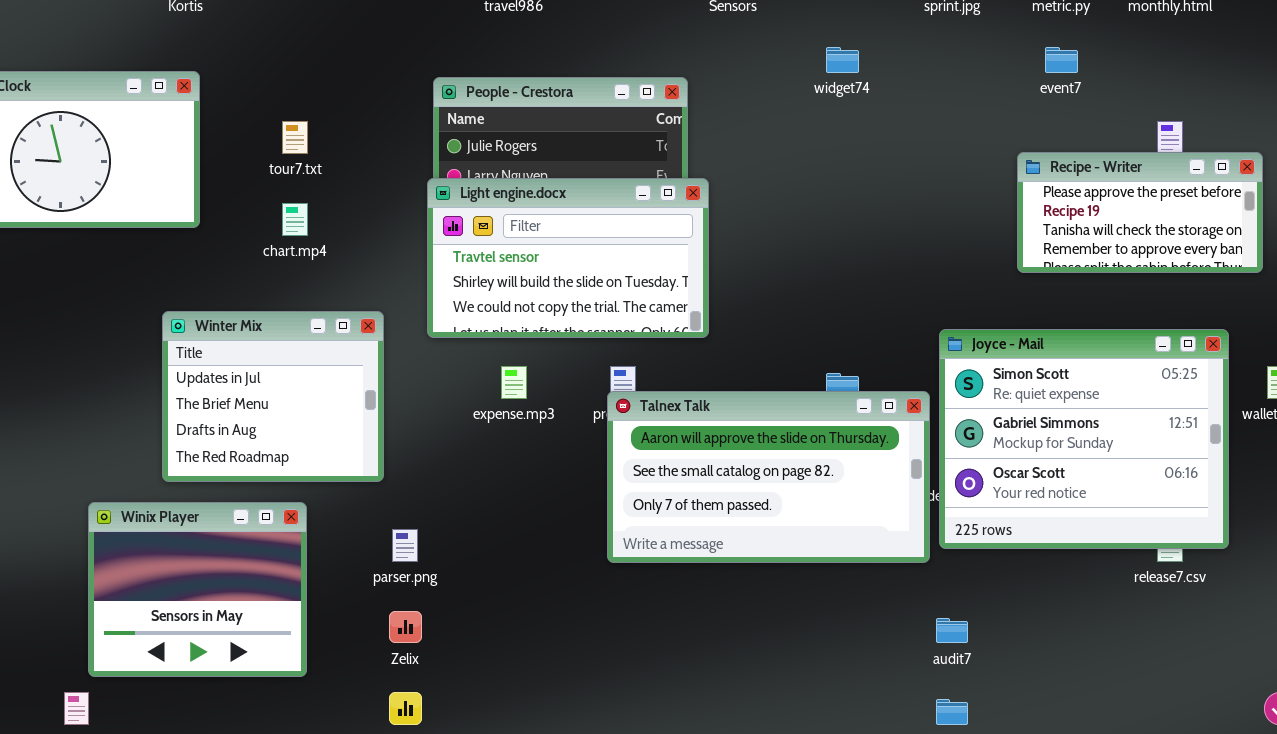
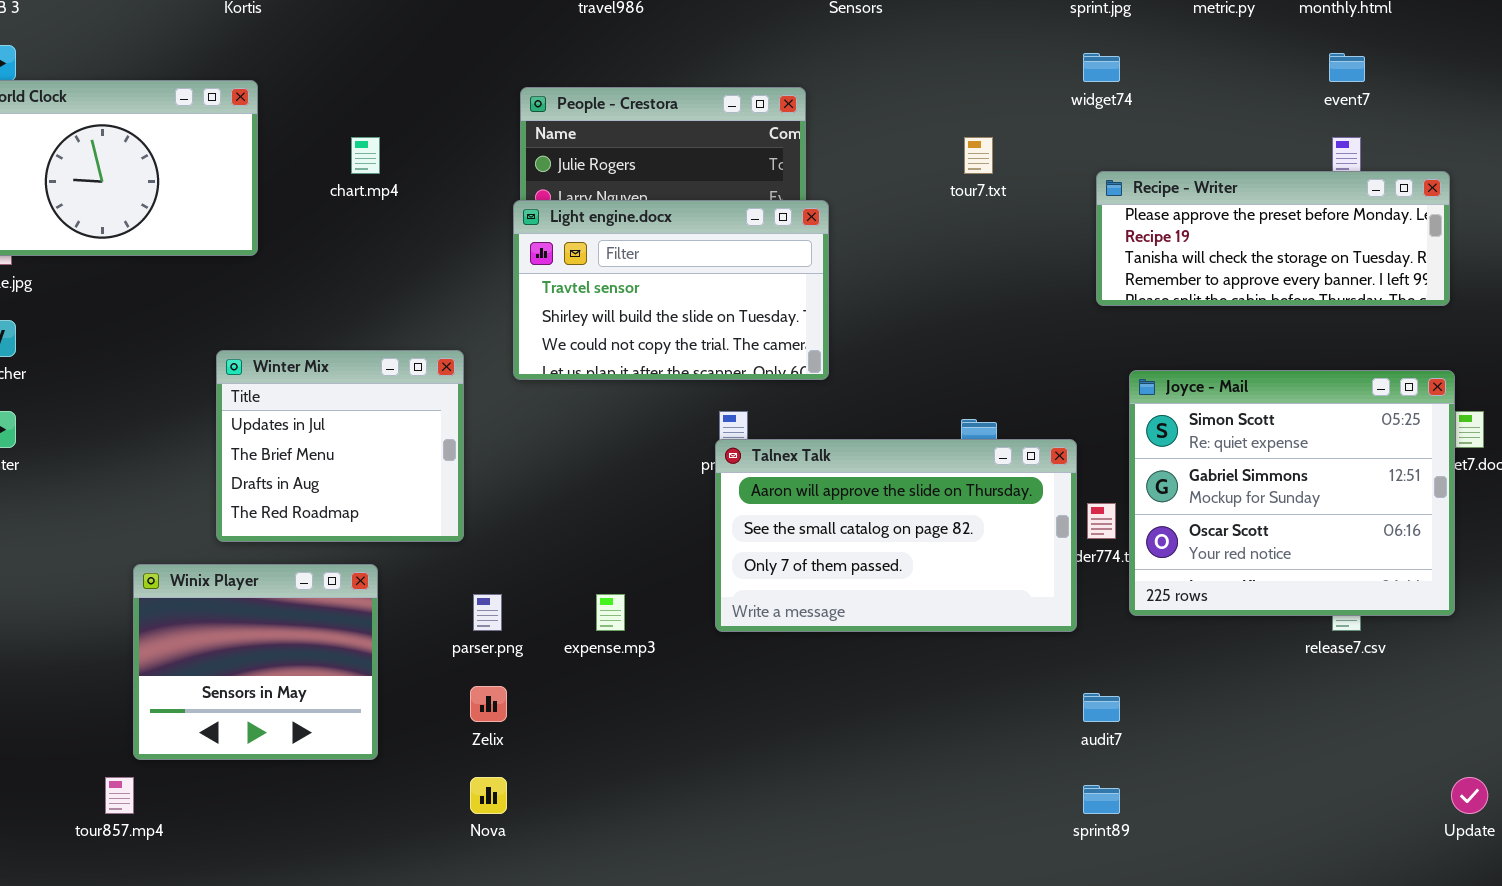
widget74: [826,47,859,73] -> [1083,53,1120,82], moved
event7: [1045,47,1078,73] -> [1329,53,1365,82], moved
tour7.txt: [282,121,308,154] -> [964,137,993,174], moved
Recipe - Writer: [1017,152,1263,273] -> [1096,171,1450,306], resized
chart.mp4: [282,203,308,236] -> [351,137,380,174], moved
Joyce - Mail: [939,329,1229,549] -> [1129,370,1455,616], moved
expense.mp3: [501,366,527,399] -> [596,594,625,631], moved

